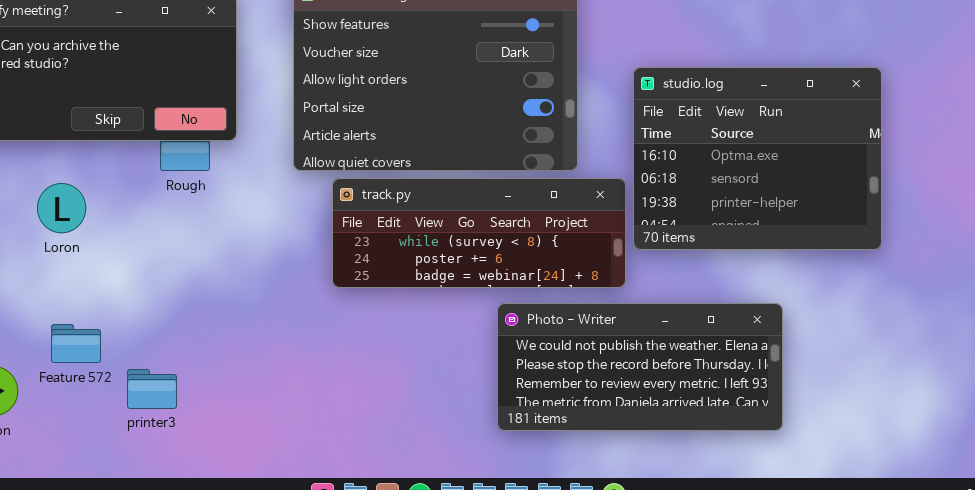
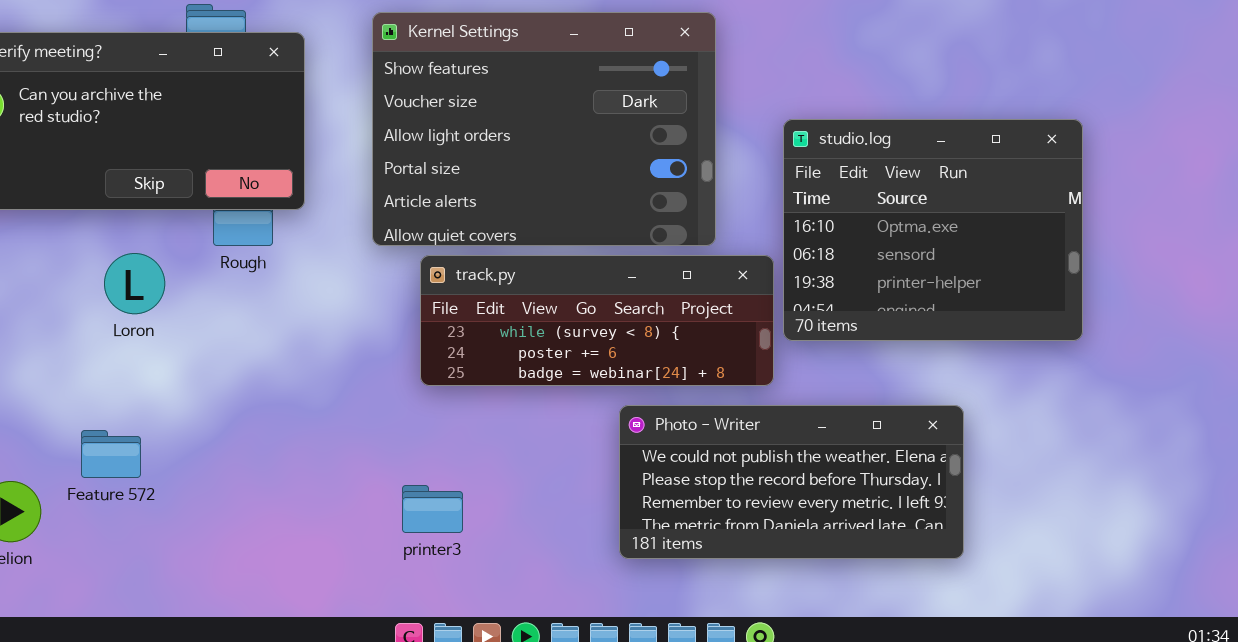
Loron: [37,183,86,233] -> [104,253,165,314], moved
printer3: [127,369,177,409] -> [402,485,463,533], moved

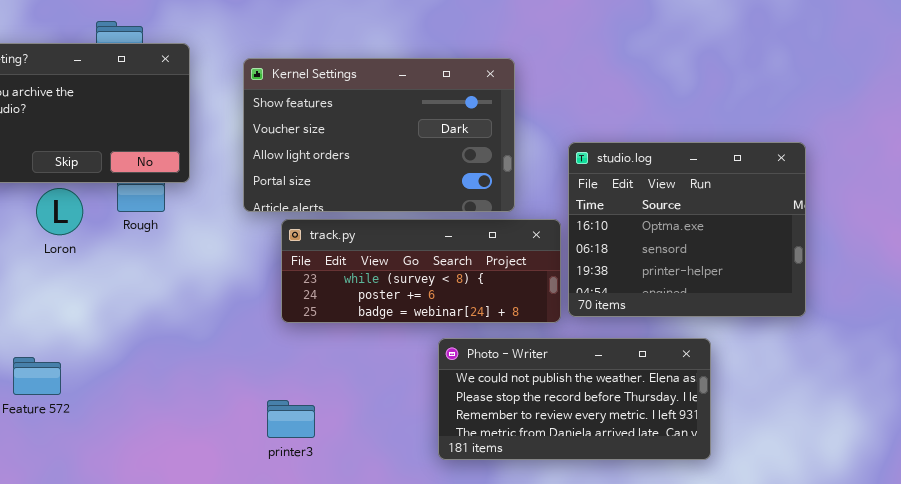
Kernel Settings: [372,12,716,246] -> [243,58,515,212], resized
studio.log: [783,119,1083,341] -> [568,142,806,317], moved
Loron: [104,253,165,314] -> [36,188,83,235], moved

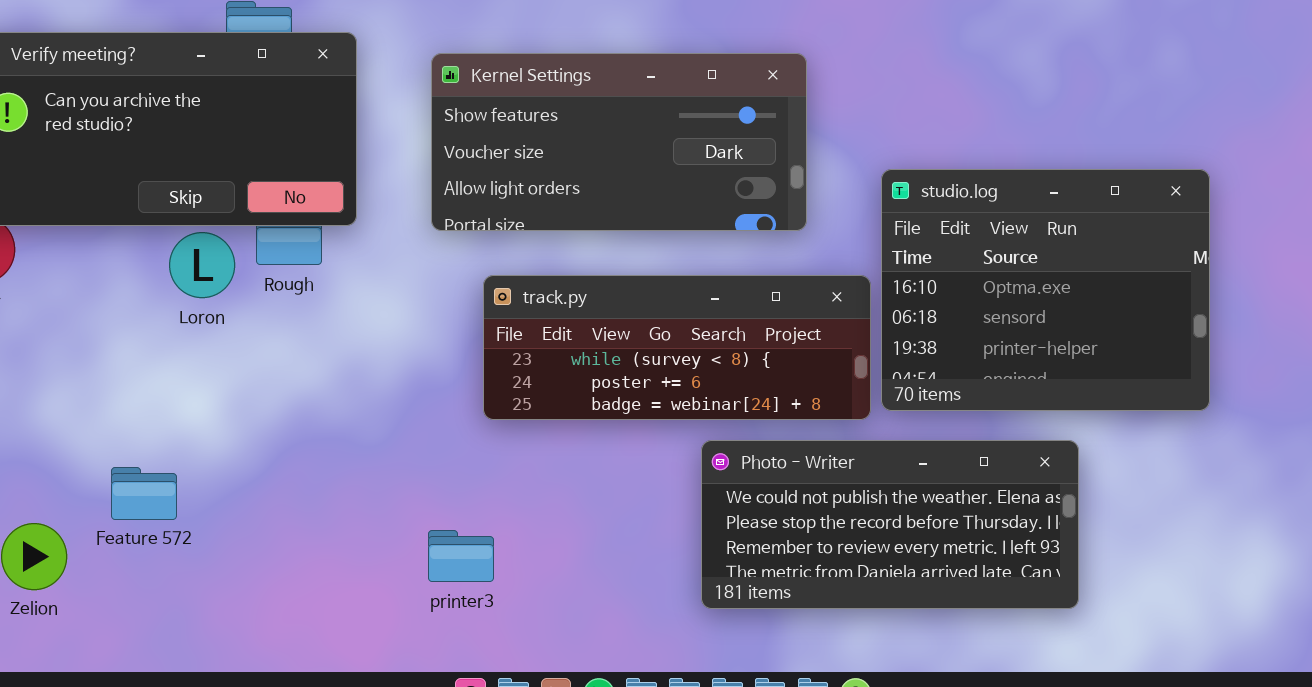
Kernel Settings: [243,58,515,212] -> [431,53,807,231], resized
Loron: [36,188,83,235] -> [169,232,235,298], moved
printer3: [267,400,315,438] -> [428,530,494,582], moved

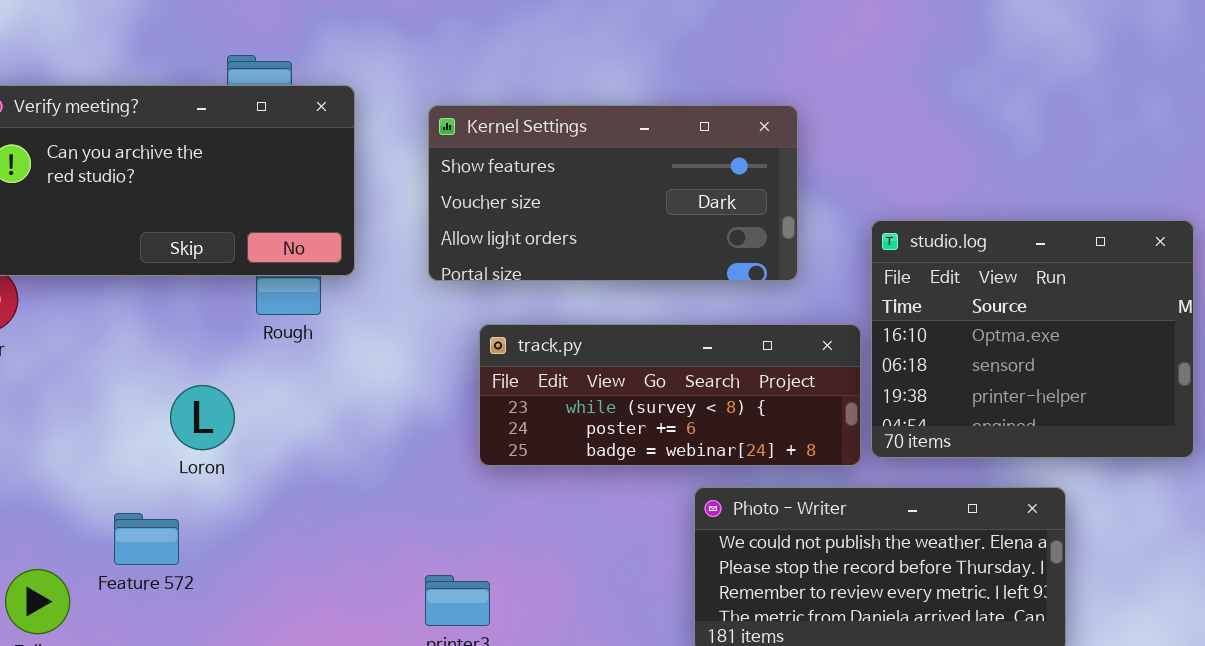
Loron: [169,232,235,298] -> [170,385,235,450], moved

